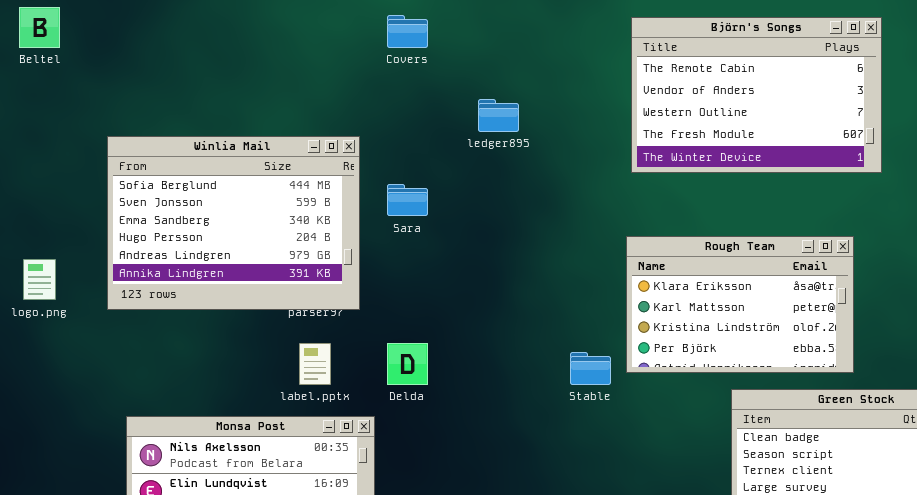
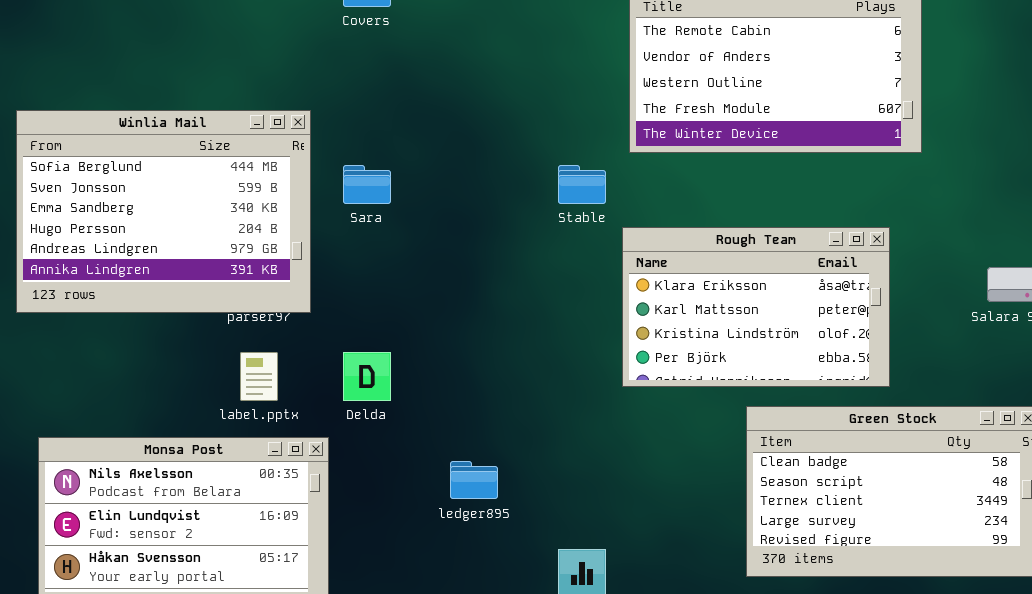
ledger895: [478,99,519,132] -> [450,461,498,499], moved
Stable: [570,352,611,385] -> [558,165,606,204], moved

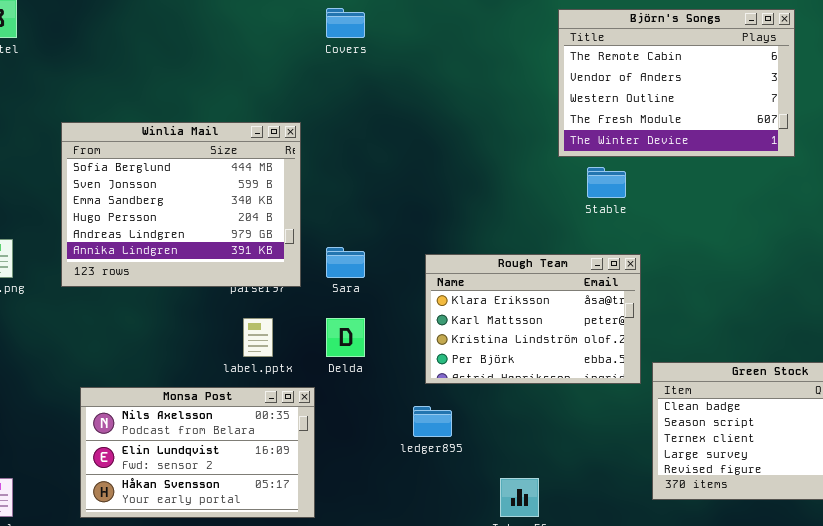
Sara: [343,165,391,204] -> [326,247,365,278], moved
Stable: [558,165,606,204] -> [587,167,626,198], moved
Rough Team: [622,227,890,387] -> [425,254,641,384], moved

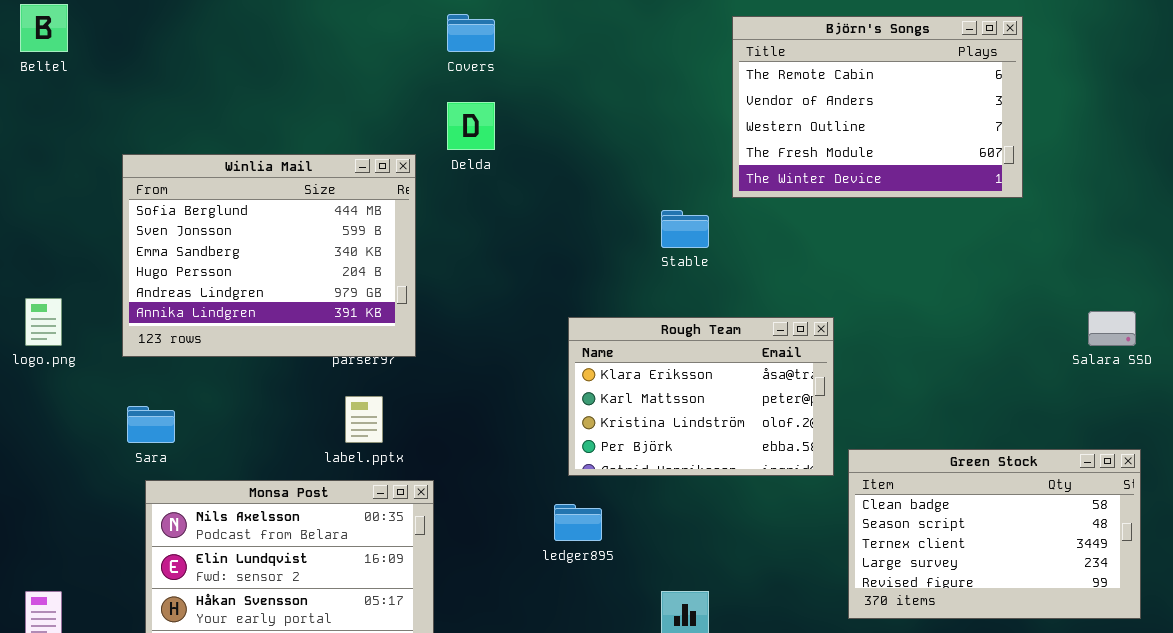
Stable: [587,167,626,198] -> [661,210,709,248], moved
Sara: [326,247,365,278] -> [127,406,175,443], moved
Delda: [326,318,365,357] -> [447,102,495,150], moved

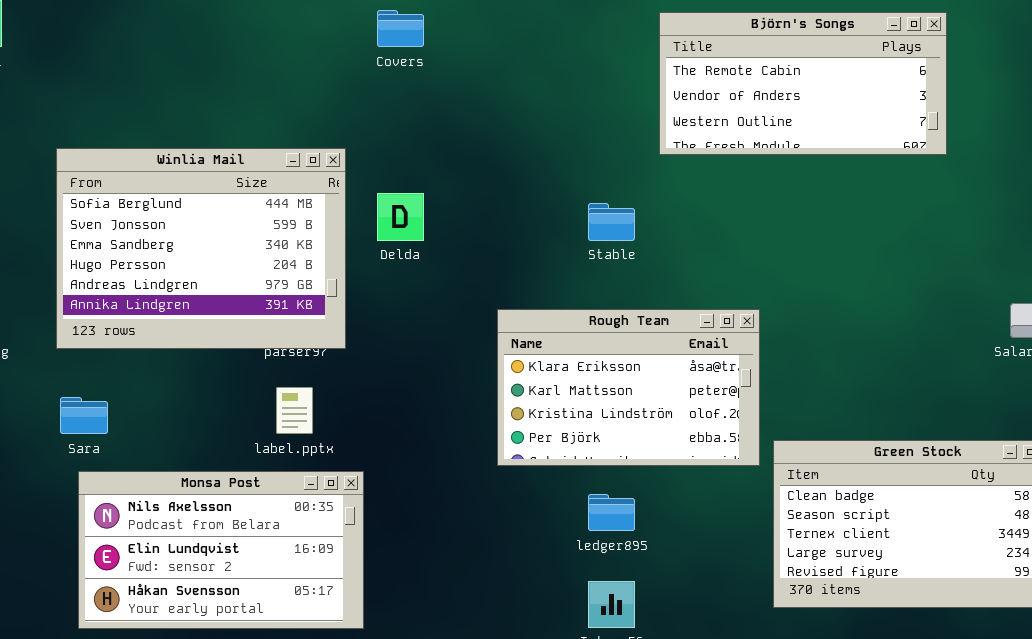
Björn's Songs: [732,16,1023,198] -> [659,12,947,155], resized
Delda: [447,102,495,150] -> [377,193,424,241], moved
ledger895: [554,504,602,541] -> [588,494,635,531], moved

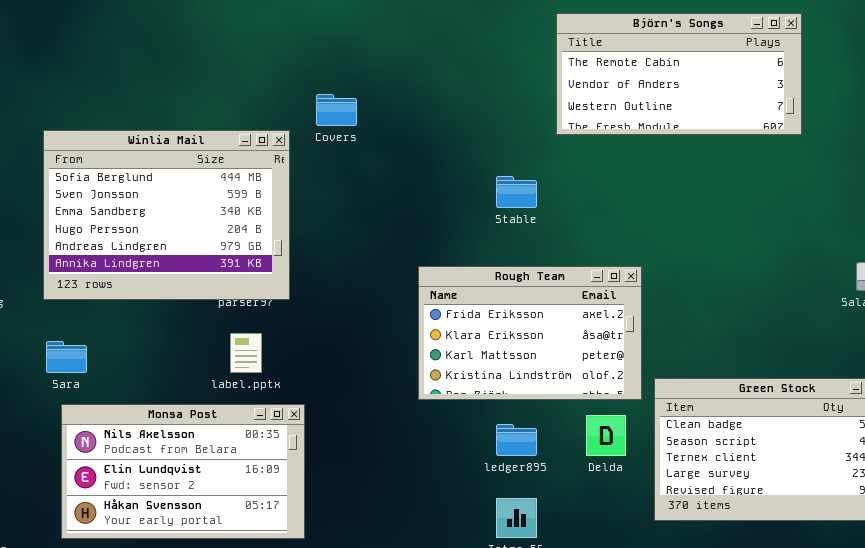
Covers: [377,10,424,47] -> [316,94,357,126], moved
Delda: [377,193,424,241] -> [586,415,626,456], moved
Rough Team: [497,309,760,466] -> [418,266,642,400], scrolled up 1 row

